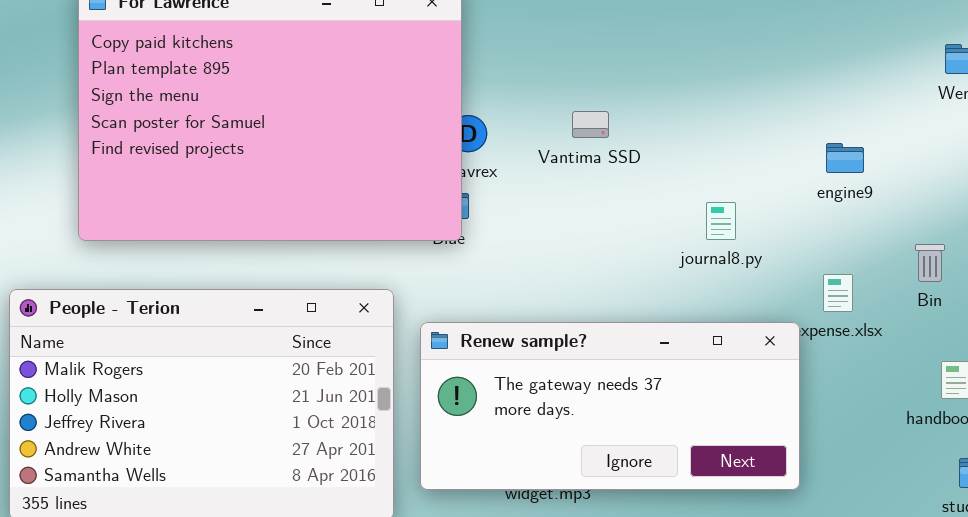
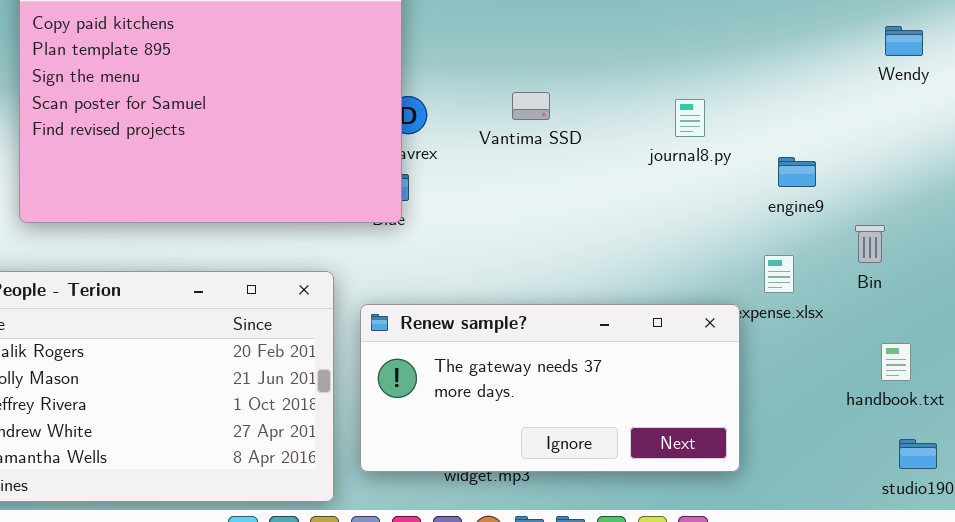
engine9: [826,143,864,173] -> [778,157,816,187], moved
journal8.py: [706,202,736,240] -> [675,99,705,137], moved

